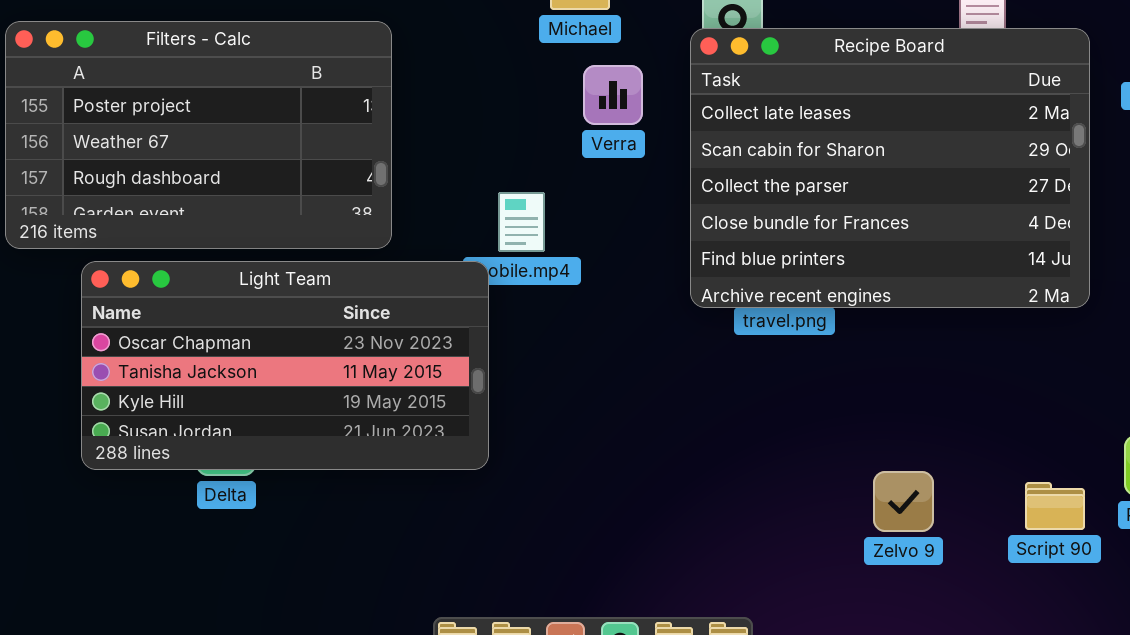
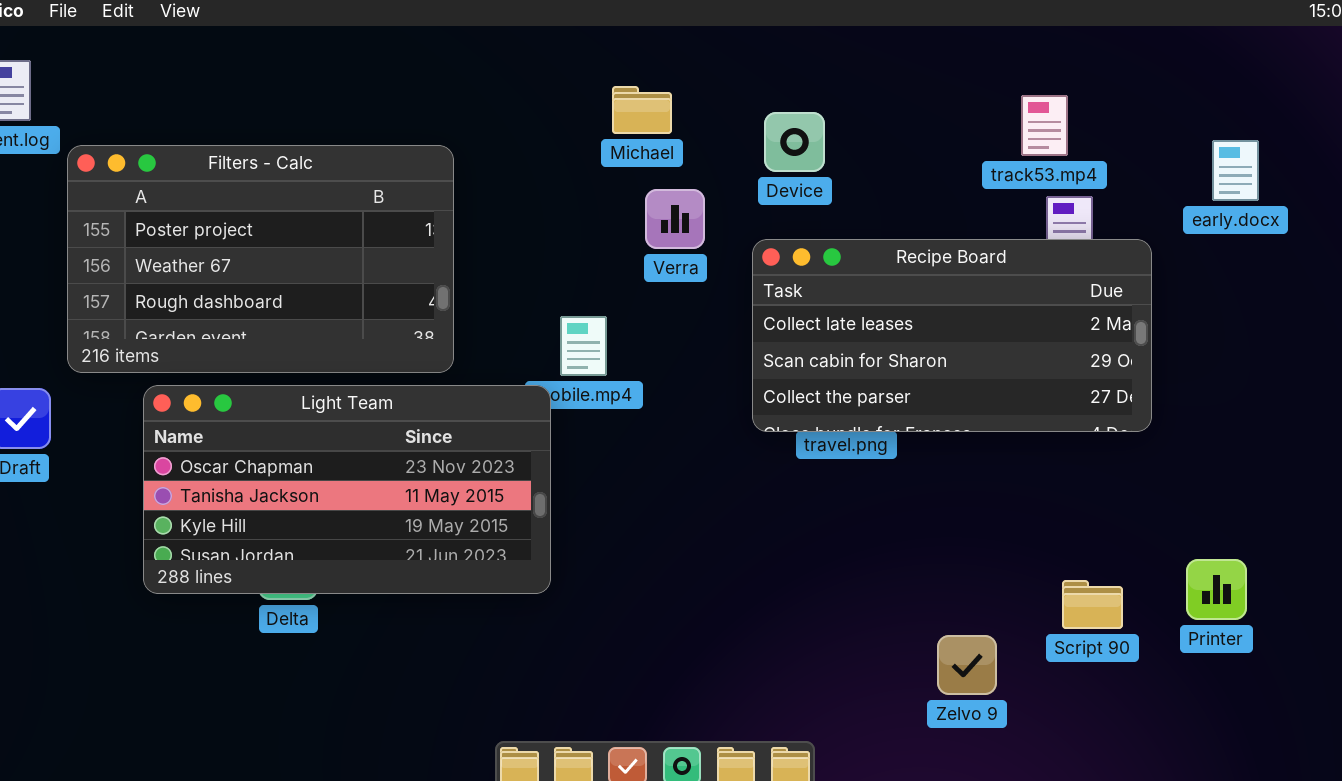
Recipe Board: [690,28,1090,308] -> [752,239,1152,432], resized
Zelvo 9: [873,471,934,532] -> [937,635,997,695], moved
Script 90: [1025,482,1085,530] -> [1062,580,1123,629], moved

